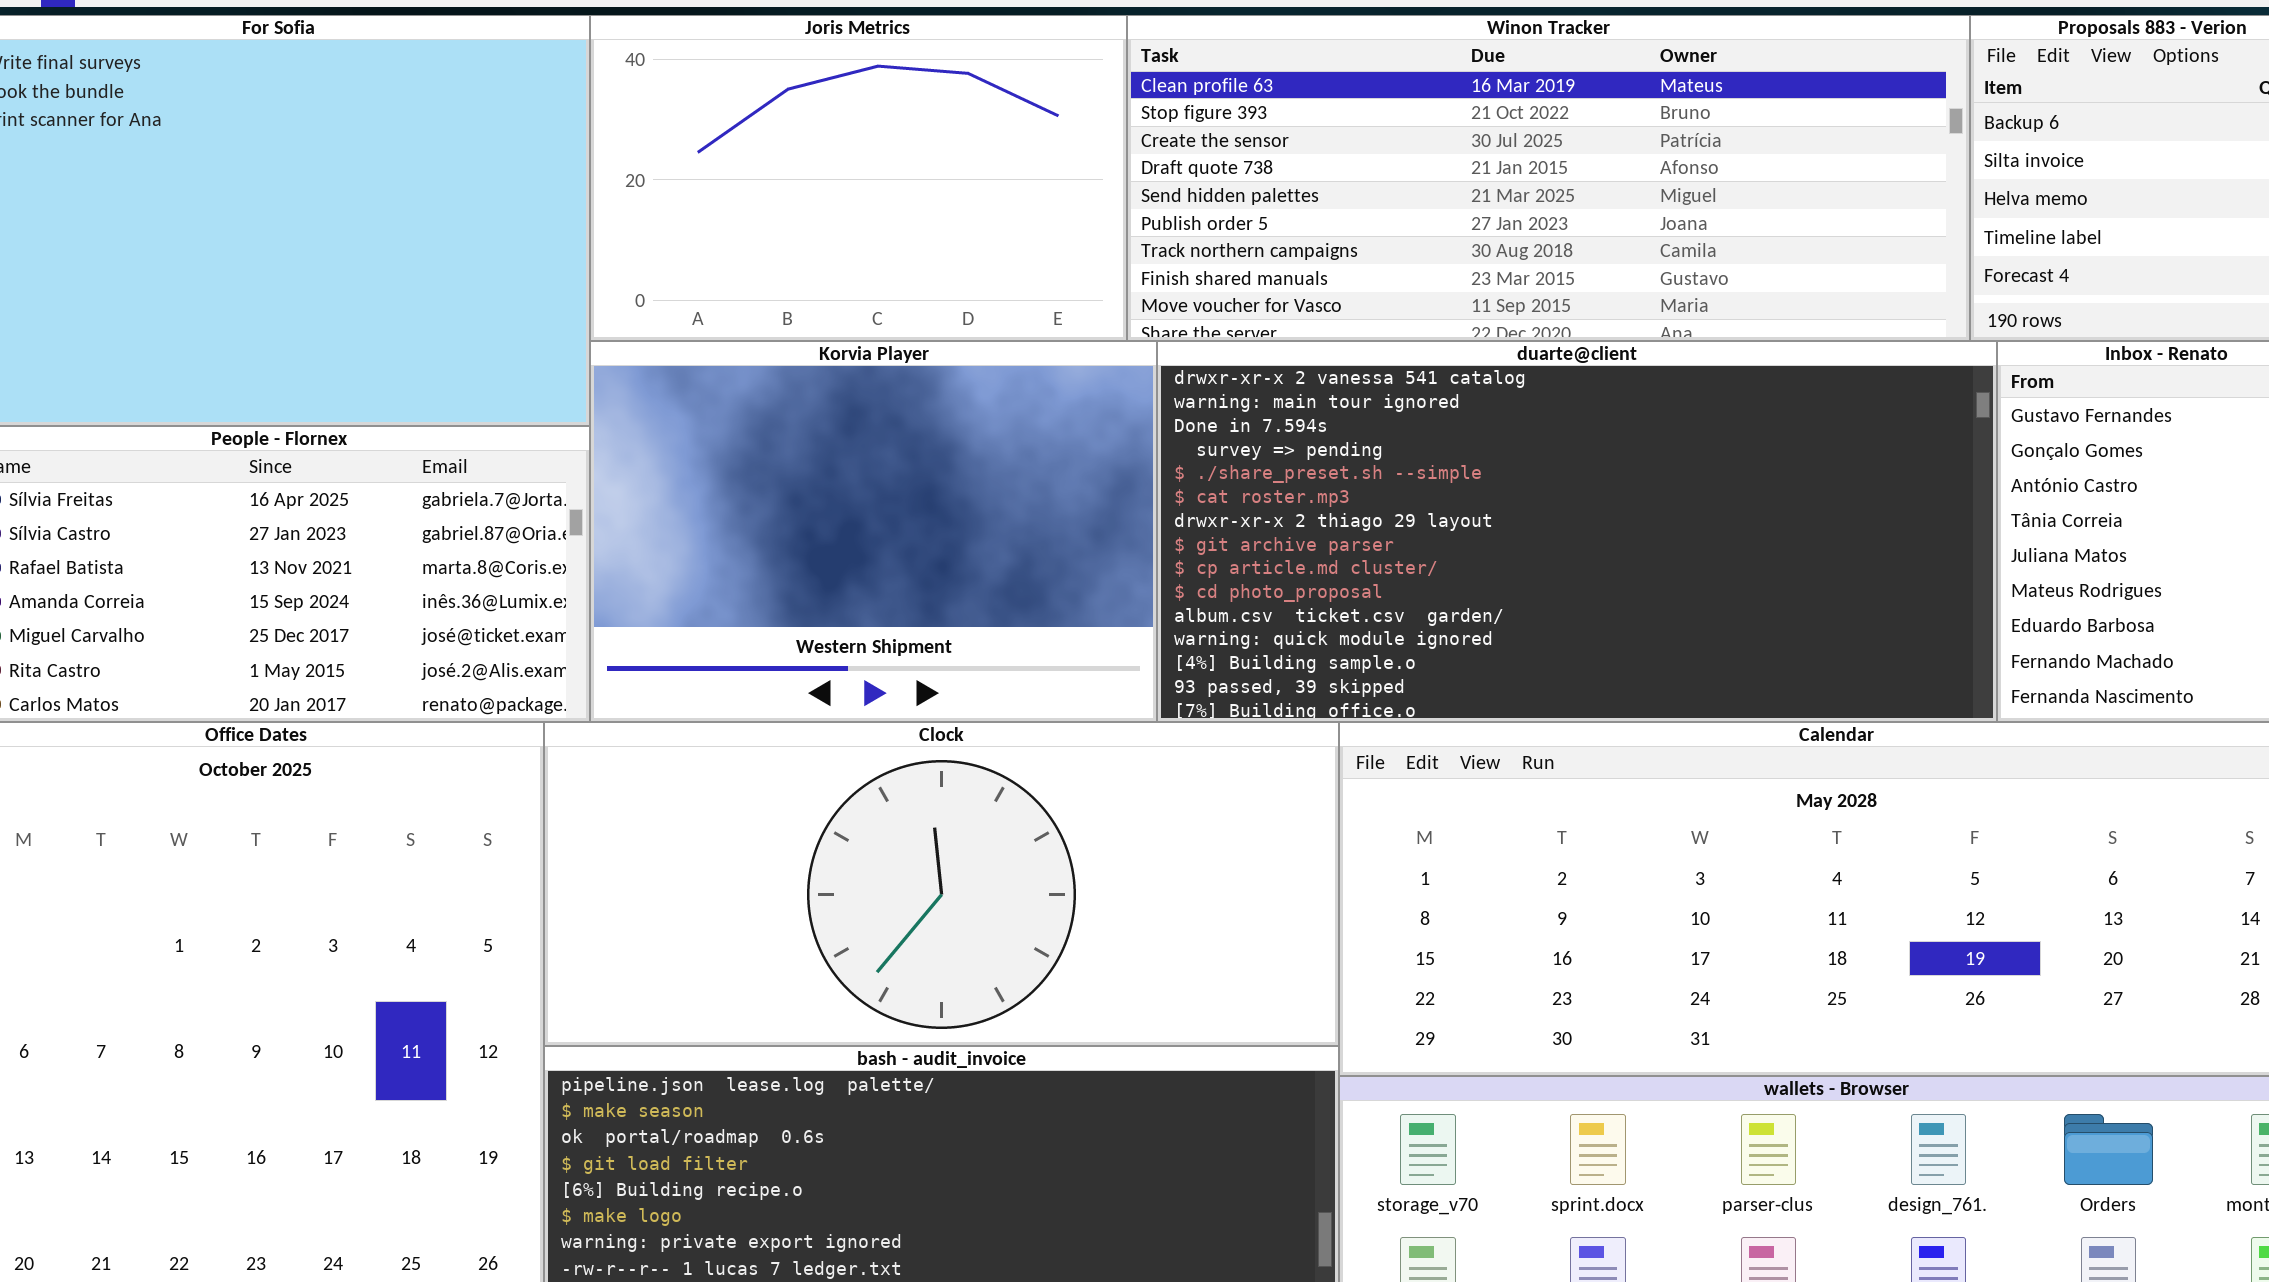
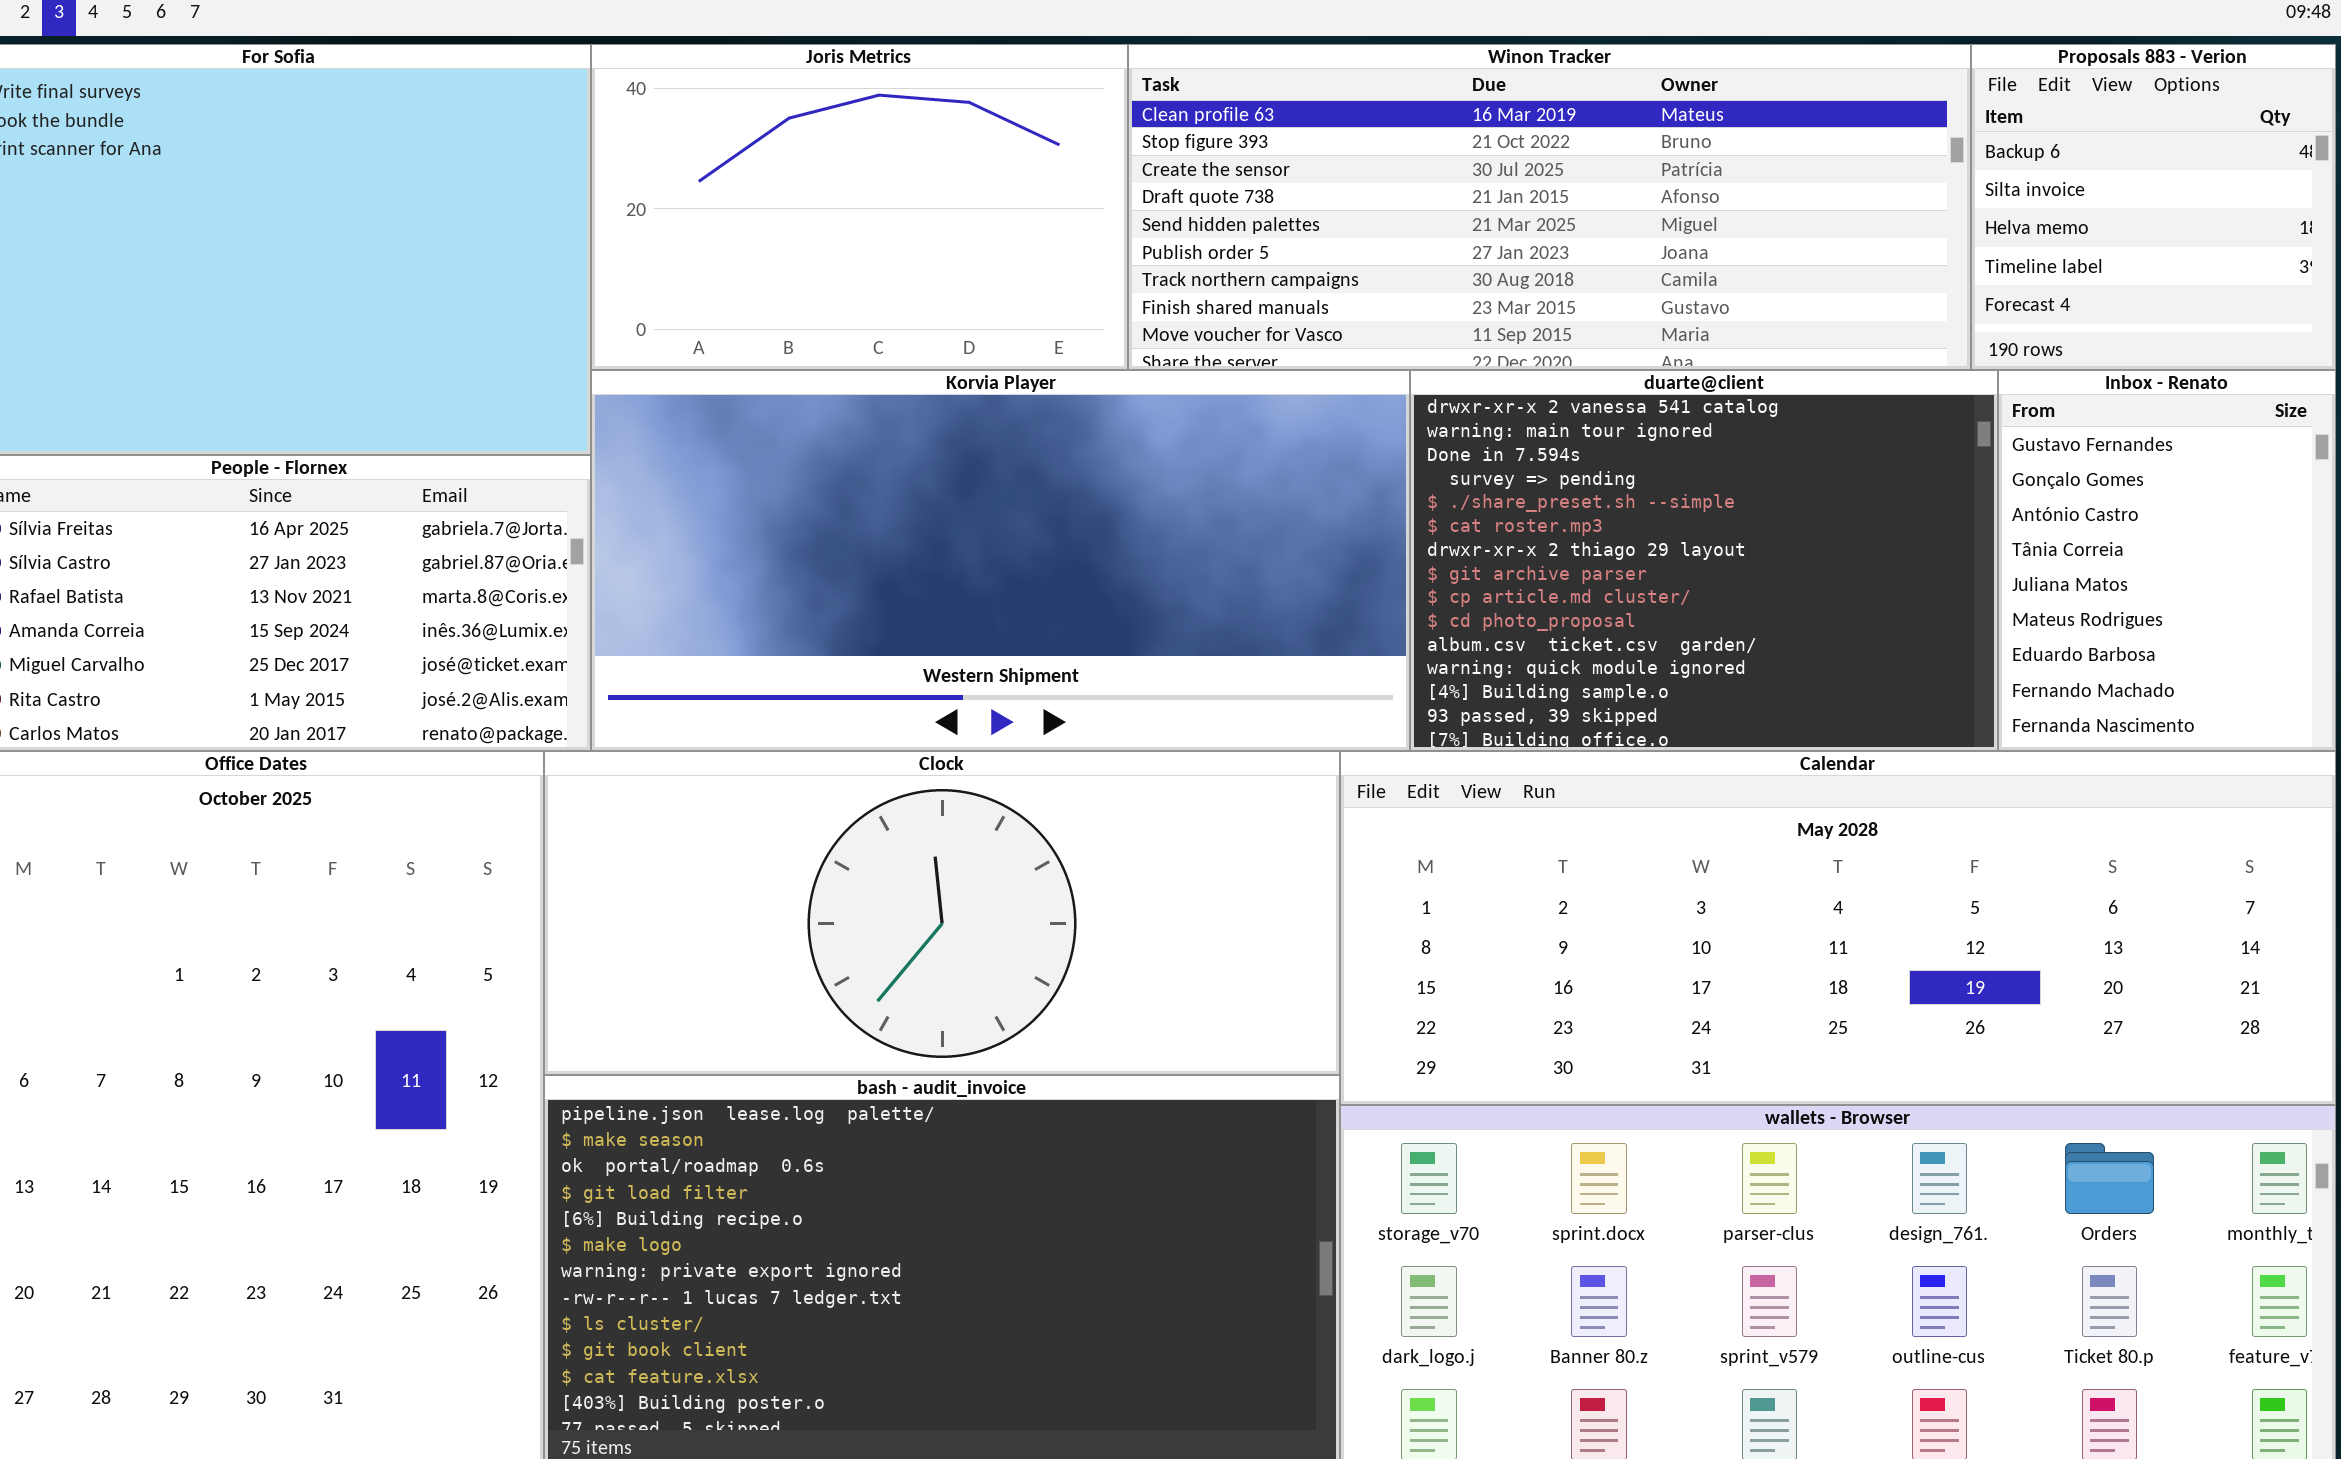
Korvia Player: [590,341,1157,722] -> [591,370,1410,751], resized
duarte@client: [1157,341,1997,722] -> [1410,370,1998,751], resized

